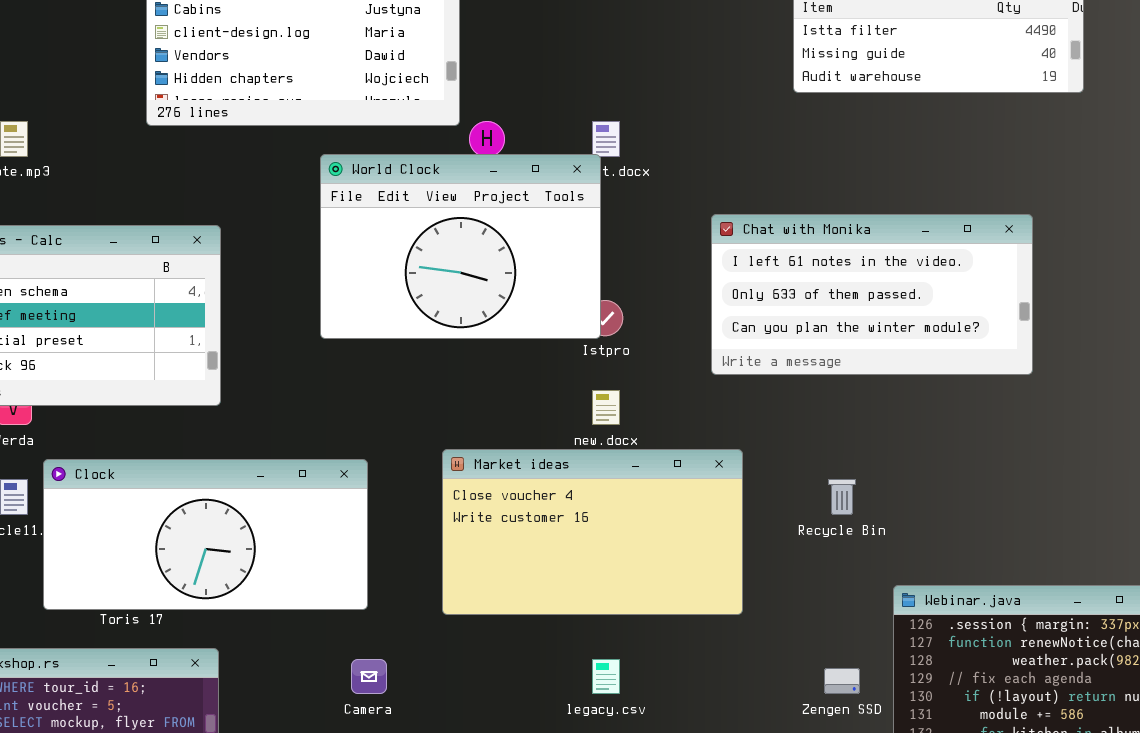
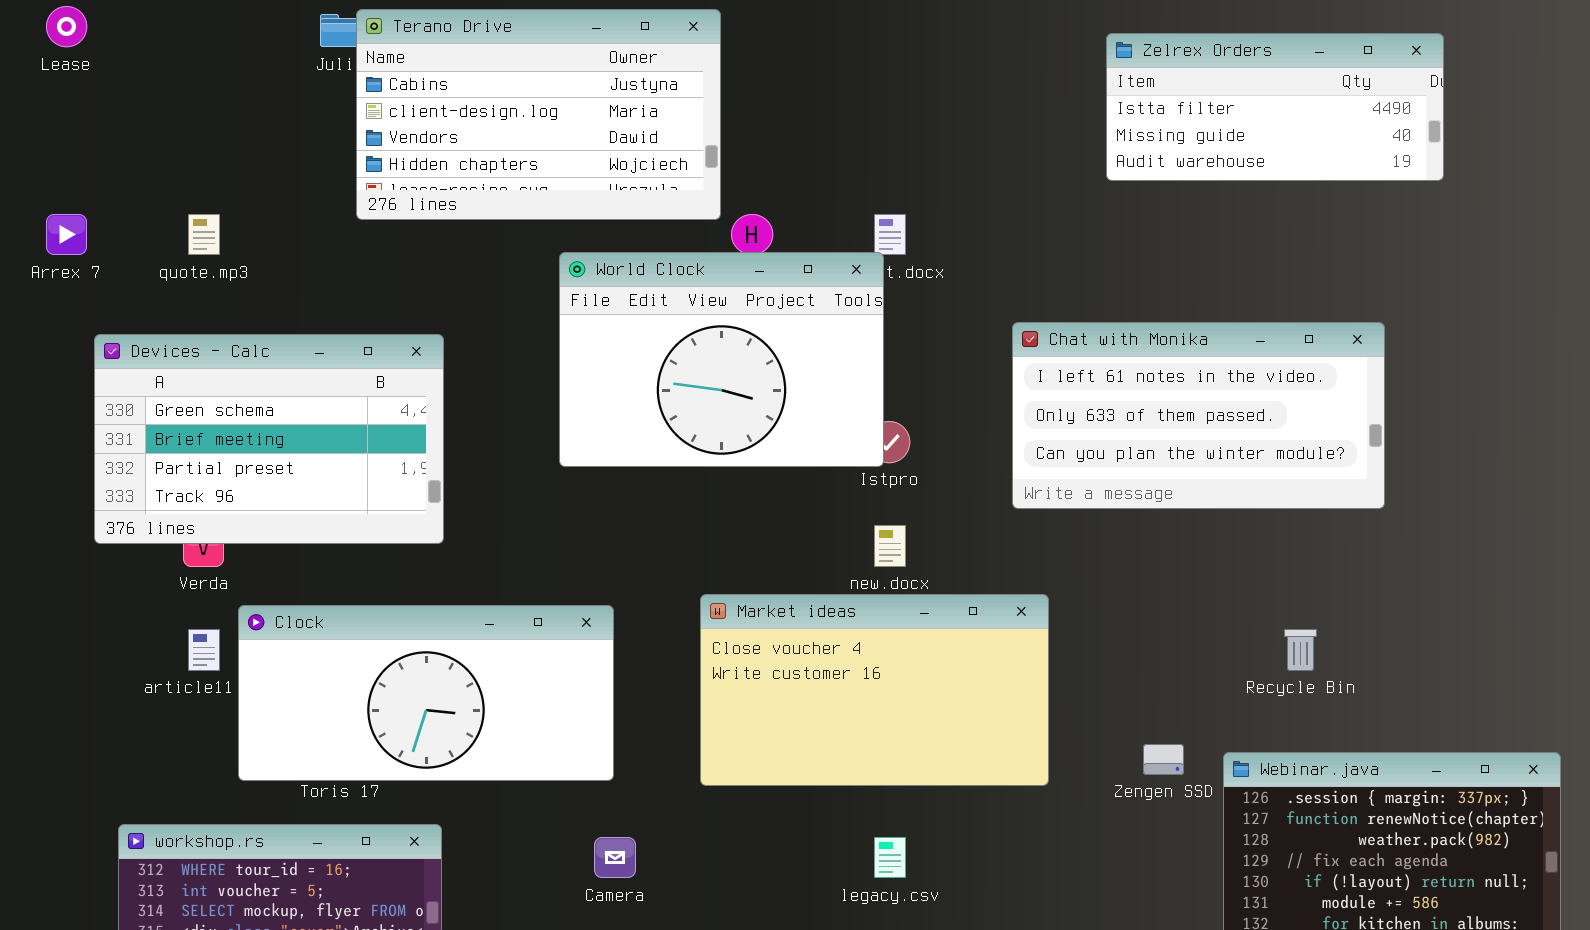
Recycle Bin: [828,479,856,515] -> [1284,629,1317,671], moved
Zengen SSD: [824,668,860,694] -> [1143,744,1184,775], moved

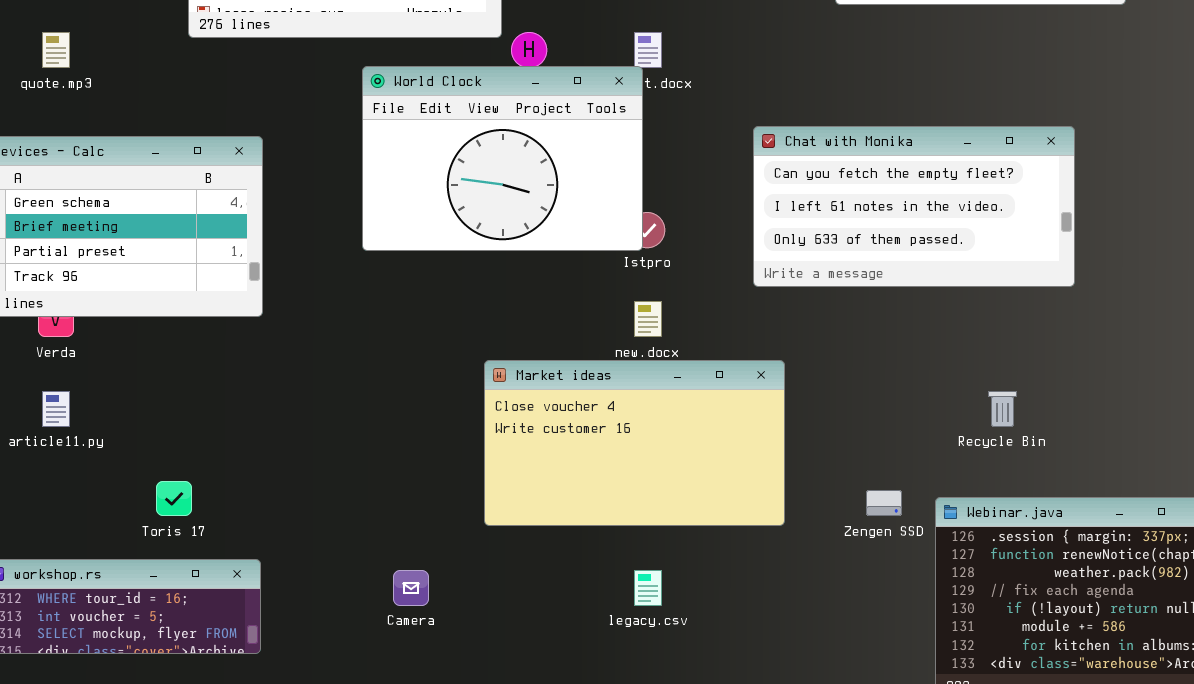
Chat with Monika: [1012,322,1385,509] -> [753,126,1075,287], scrolled up 1 row
Clock: [238,605,614,781] -> none, closed

